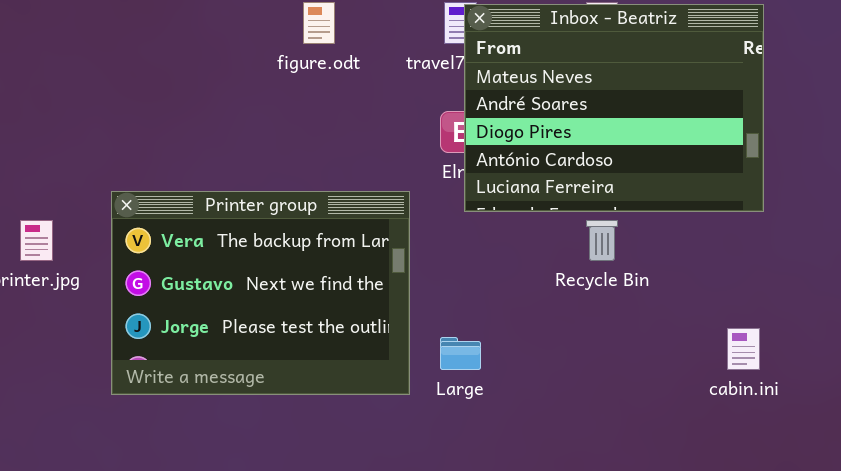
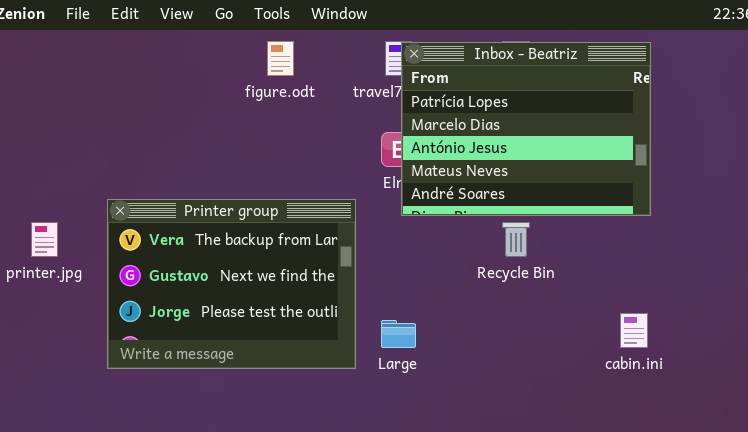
Inbox - Beatriz: [464,4,764,212] -> [401,42,651,216], scrolled up 3 rows

